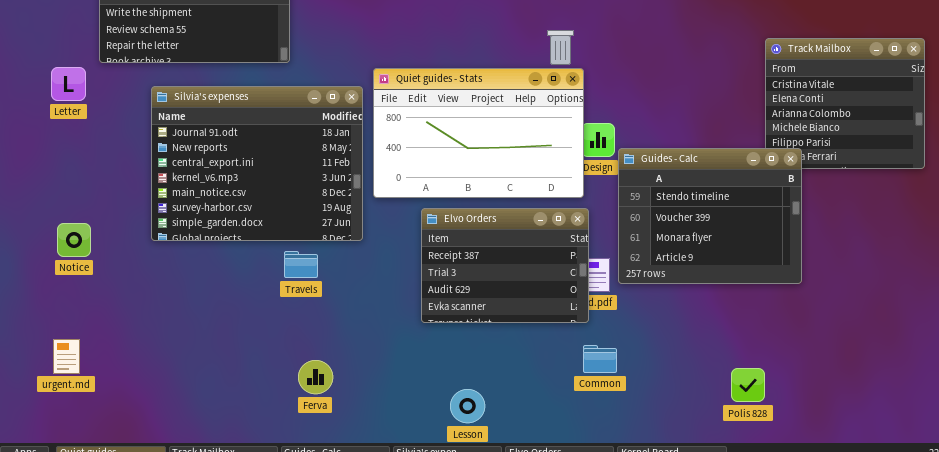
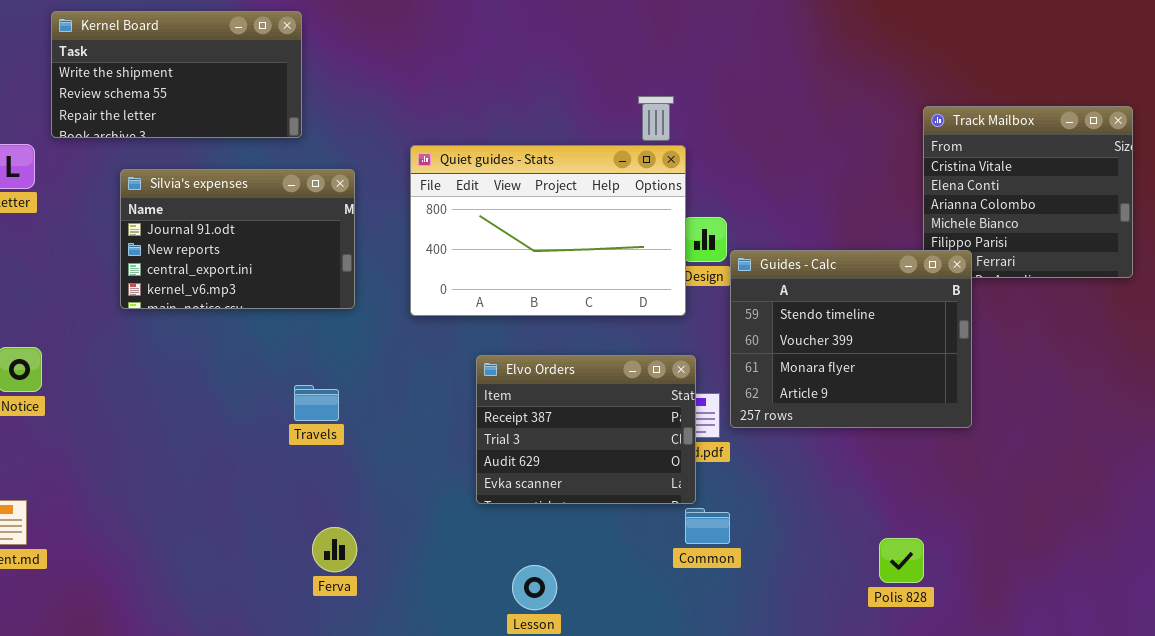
Silvia's expenses: [151,86,363,241] -> [120,169,355,309], resized
Elvo Orders: [421,208,589,323] -> [476,355,696,504], moved

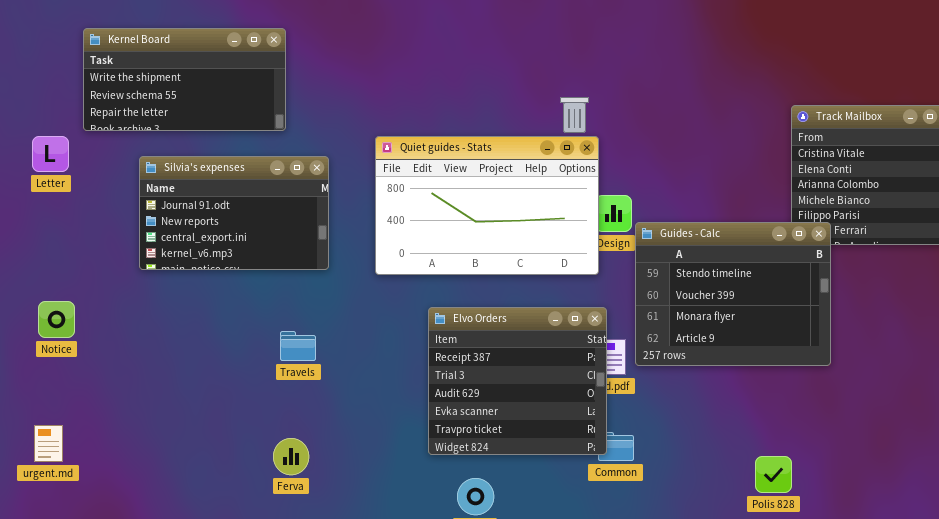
Elvo Orders: [476,355,696,504] -> [428,307,607,455], resized
Ferva: [312,527,357,572] -> [273,438,309,475], moved

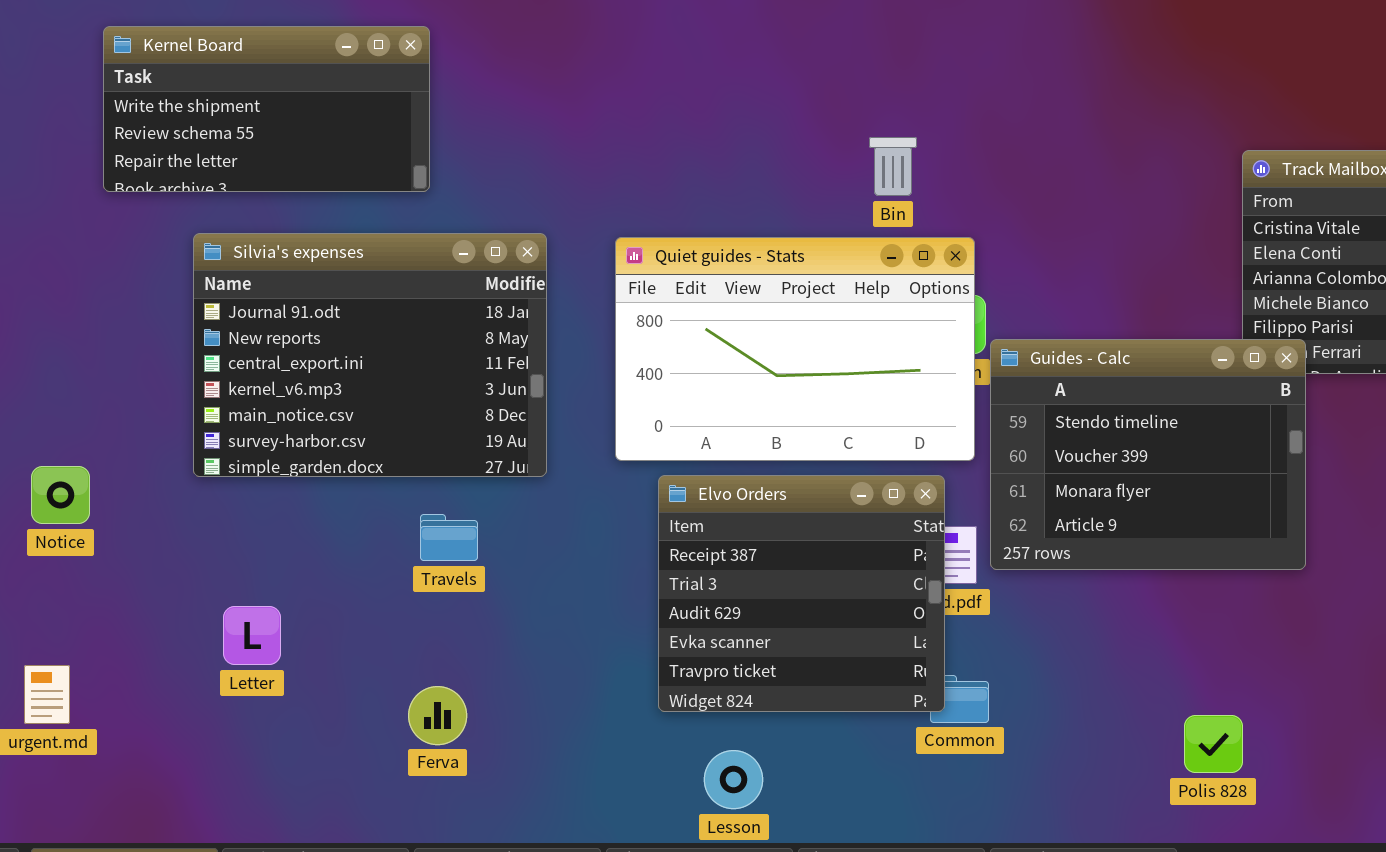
Letter: [32,136,69,172] -> [223,606,281,665], moved
Quiet guides - Stats: [375,136,599,275] -> [615,237,975,461], moved
Silvia's expenses: [139,156,329,270] -> [193,233,547,477], resized

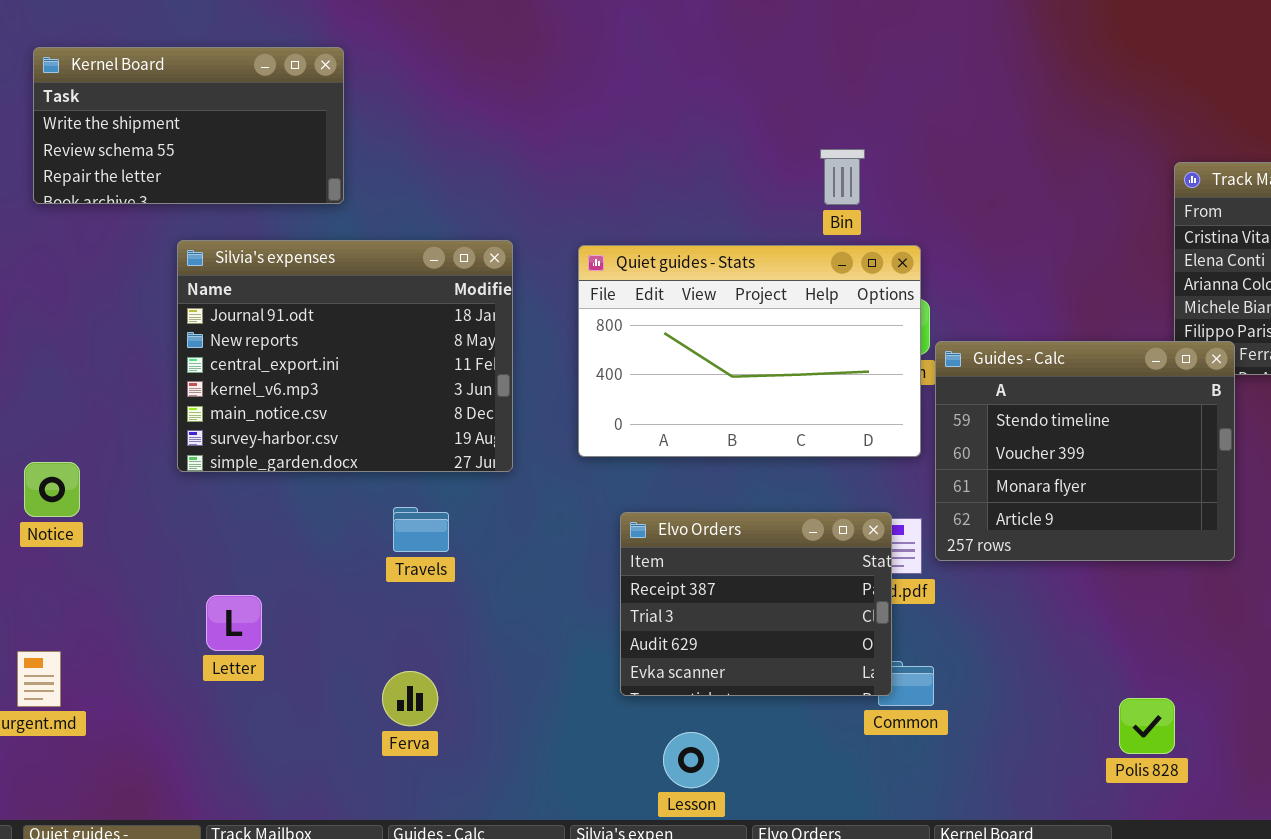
Kernel Board: [103,26,430,192] -> [33,47,344,204], moved
Elvo Orders: [658,475,945,712] -> [620,512,892,696], resized

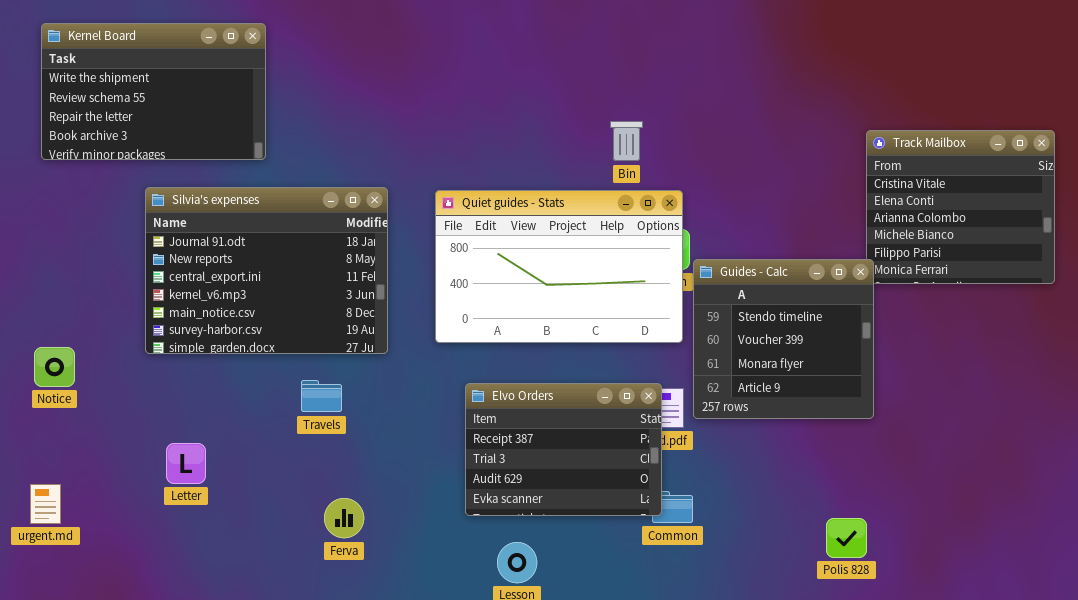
Kernel Board: [33,47,344,204] -> [41,23,266,160], resized
Guides - Calc: [935,341,1235,561] -> [693,259,874,419], resized
Ferva: [382,671,438,726] -> [324,498,364,538], moved

